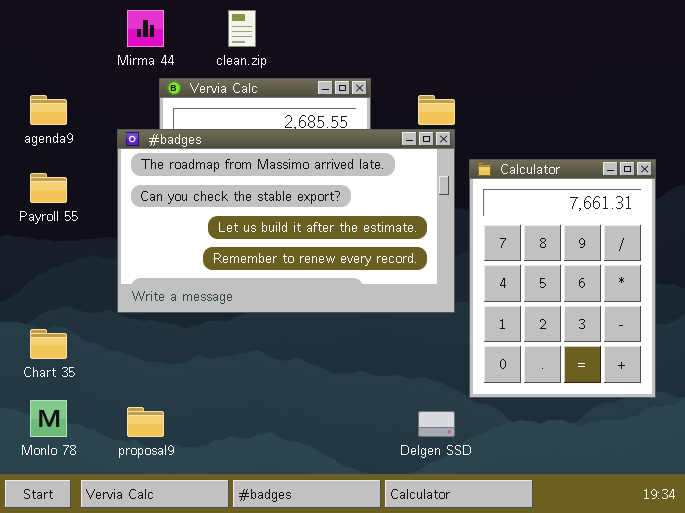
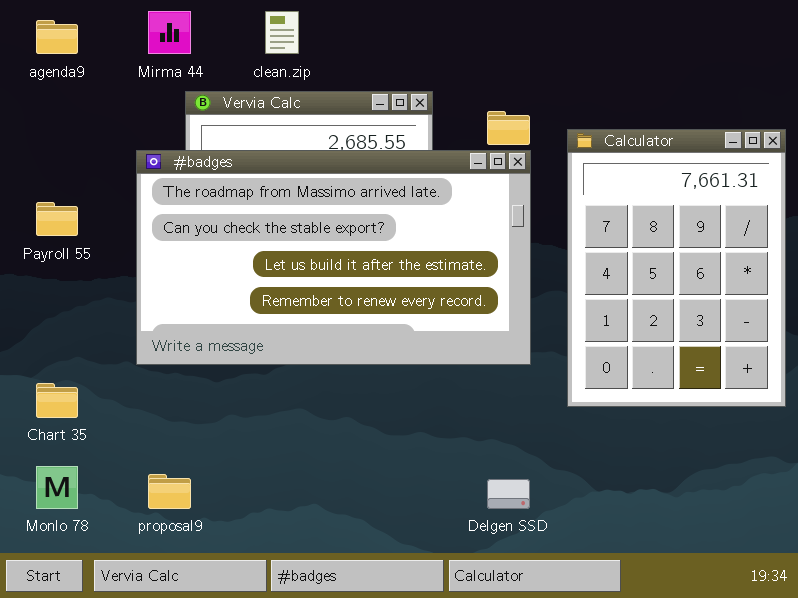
agenda9: [30,95,67,125] -> [36,20,78,54], moved
Calculator: [469,159,656,398] -> [567,129,786,407], moved

